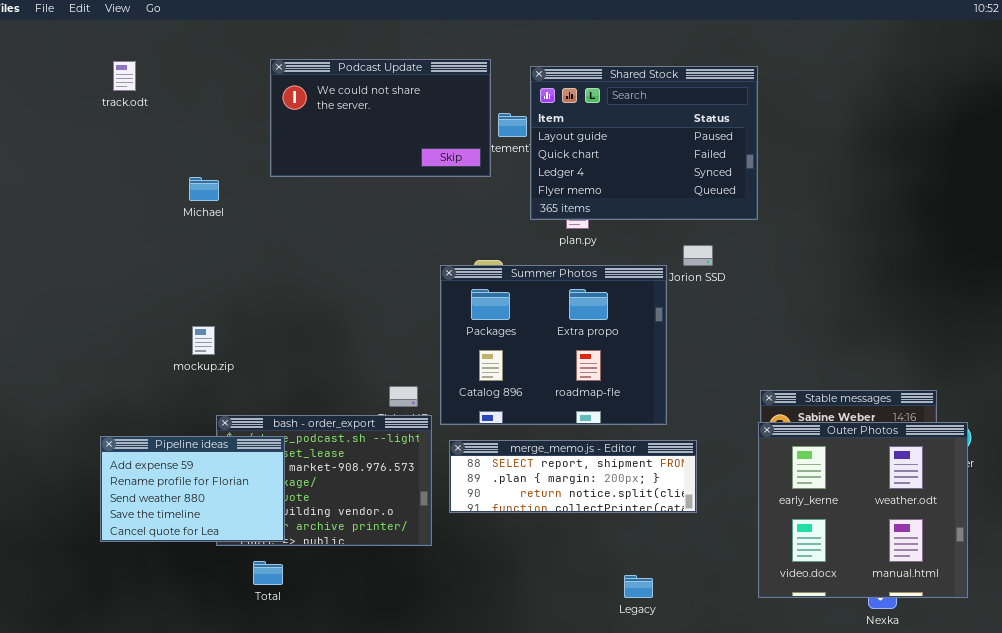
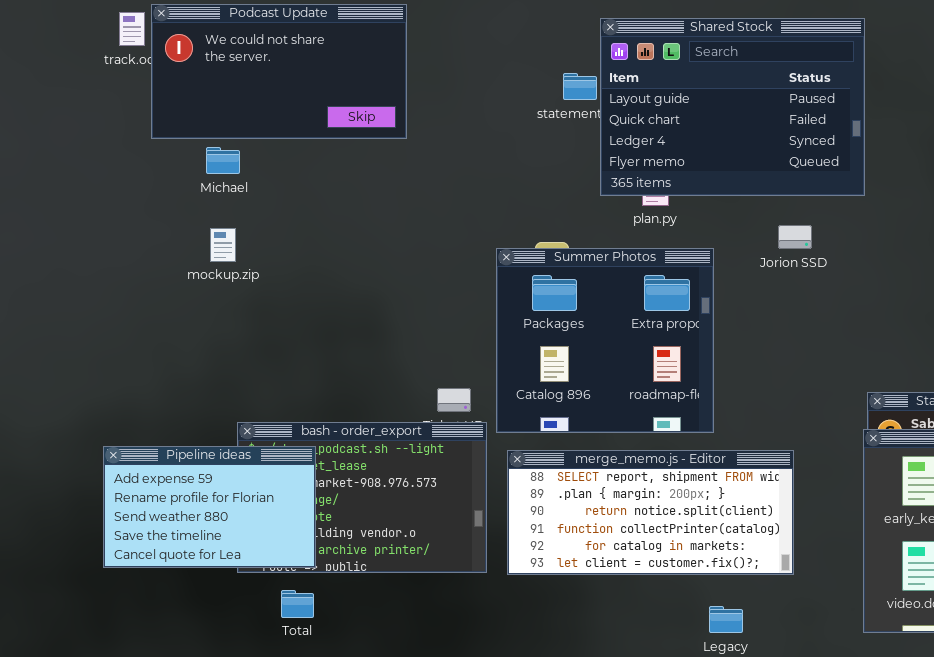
Podcast Update: [270,59,491,177] -> [151,4,407,139], moved
Summer Photos: [440,265,667,425] -> [496,248,714,433], resized
mockup.zip: [192,326,215,355] -> [210,228,236,262], moved
merge_memo.js - Editor: [449,440,697,513] -> [507,450,794,575], resized

